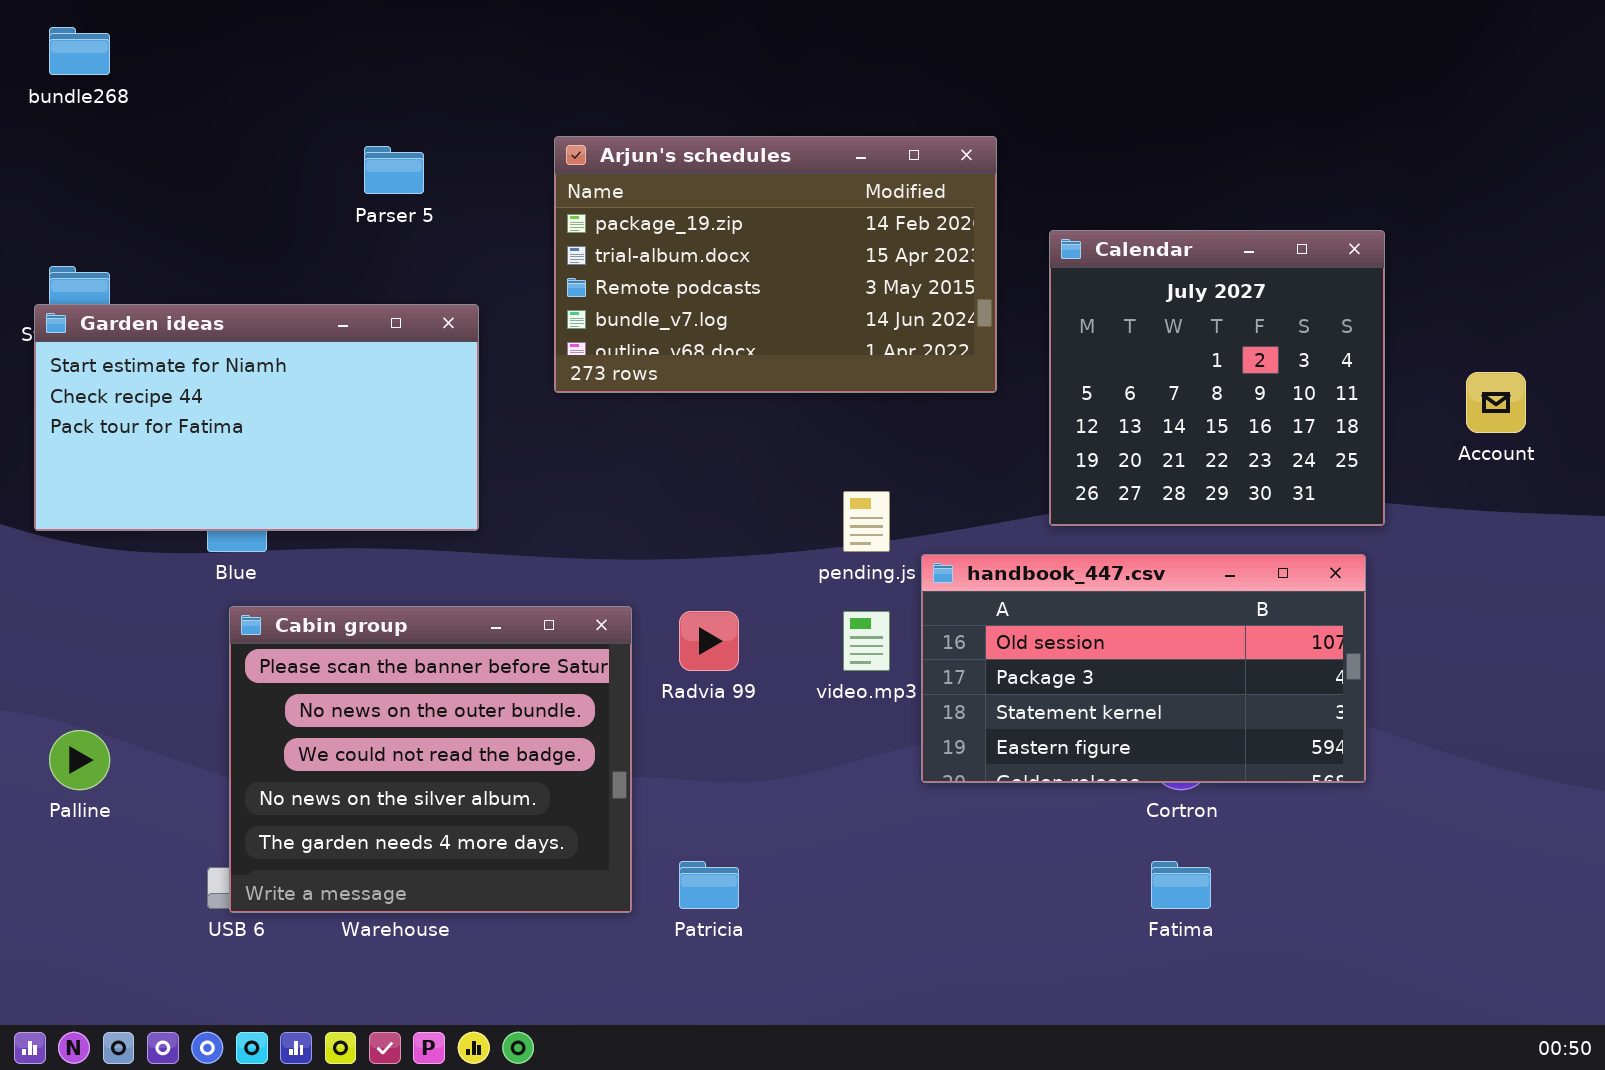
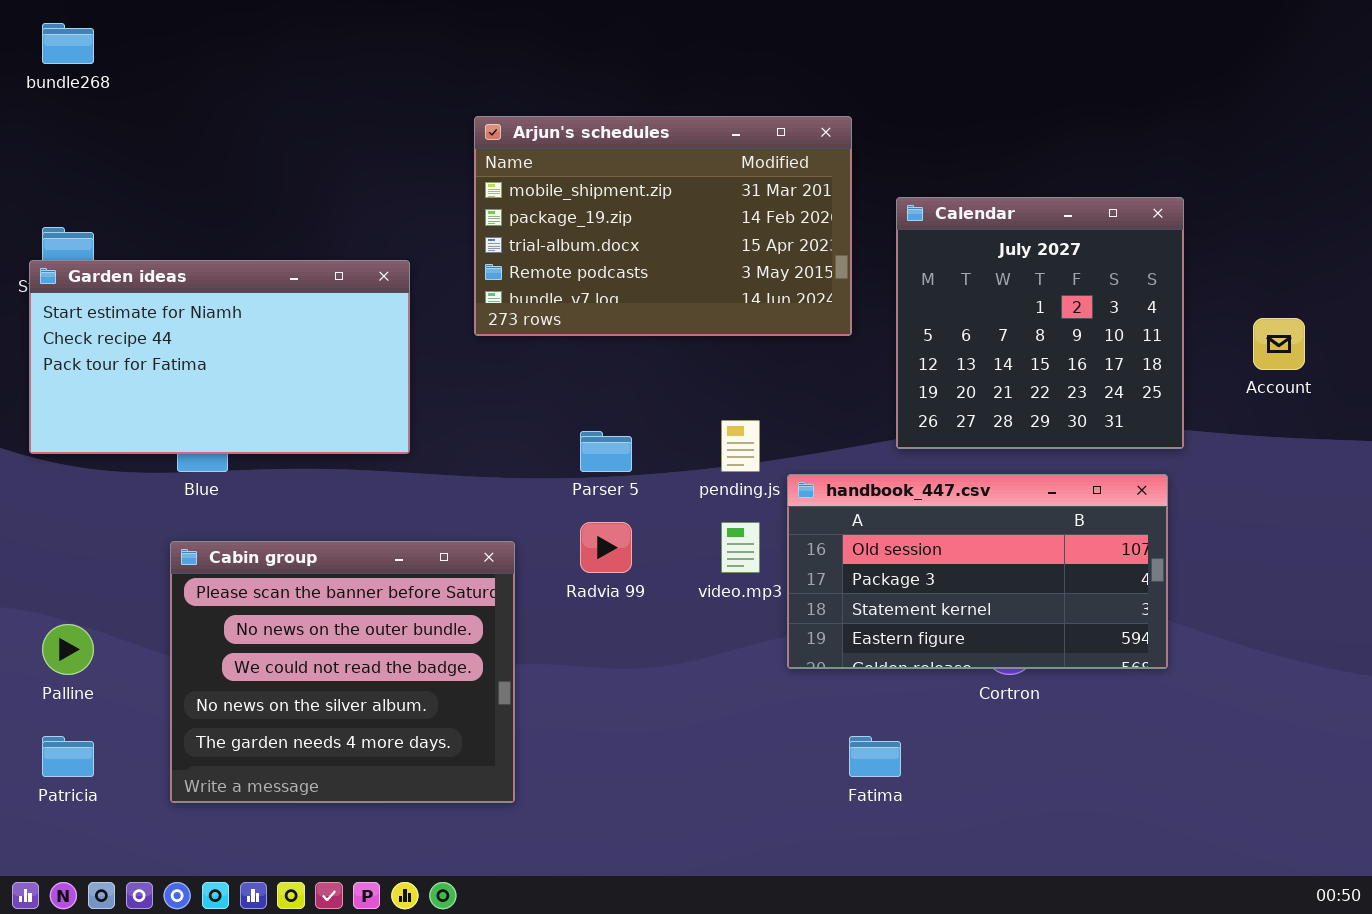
Arjun's schedules: [554,136,997,393] -> [474,116,852,336], scrolled up 1 row
Parser 5: [364,146,424,194] -> [580,431,632,472], moved
Cabin group: [229,606,632,913] -> [170,541,515,803], moved
Patricia: [679,861,739,909] -> [42,736,94,777], moved
Fatima: [1151,861,1211,909] -> [849,736,901,777], moved

